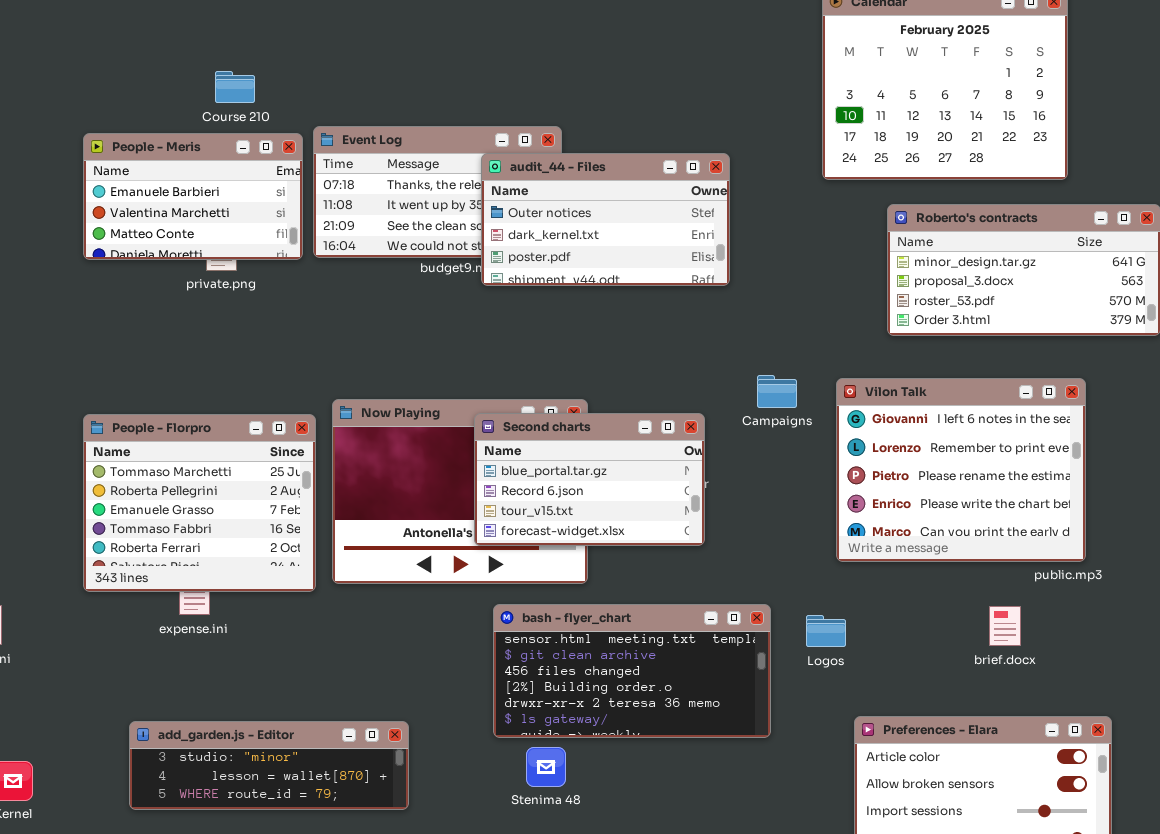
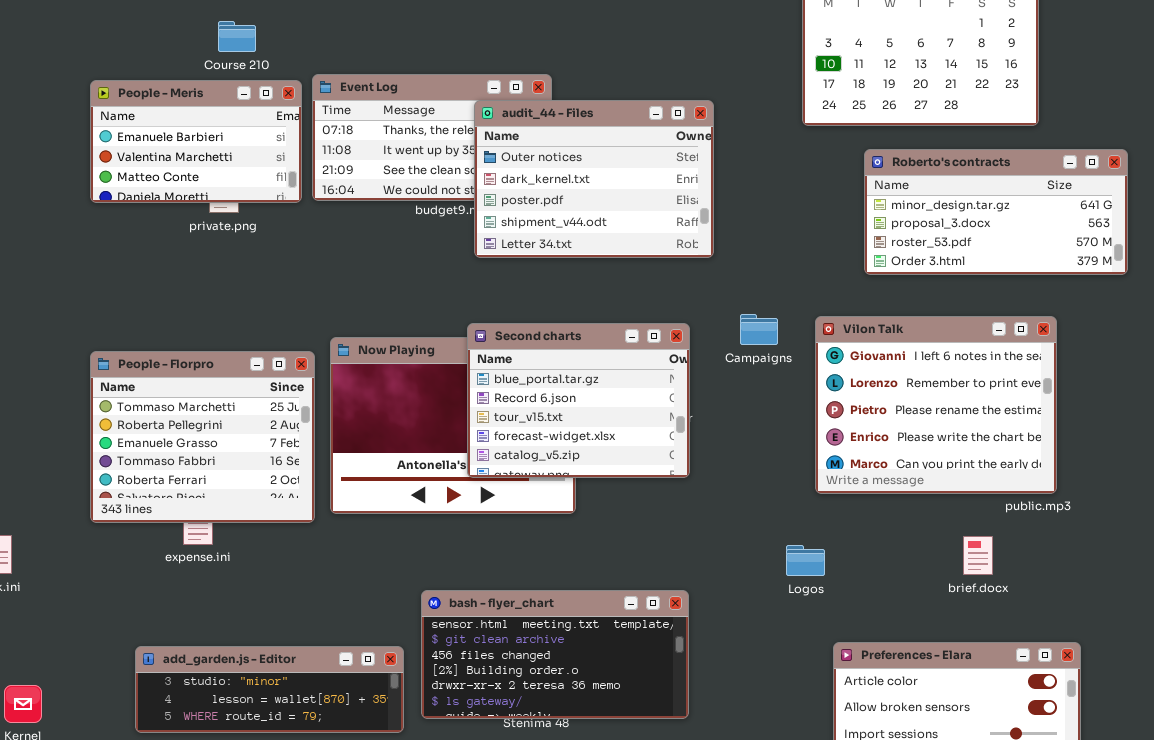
audit_44 - Files: [481,153,730,286] -> [474,100,714,258], resized
Second charts: [474,413,705,546] -> [467,323,690,478], resized
bash - flyer_chart: [493,604,771,738] -> [421,590,689,719], moved

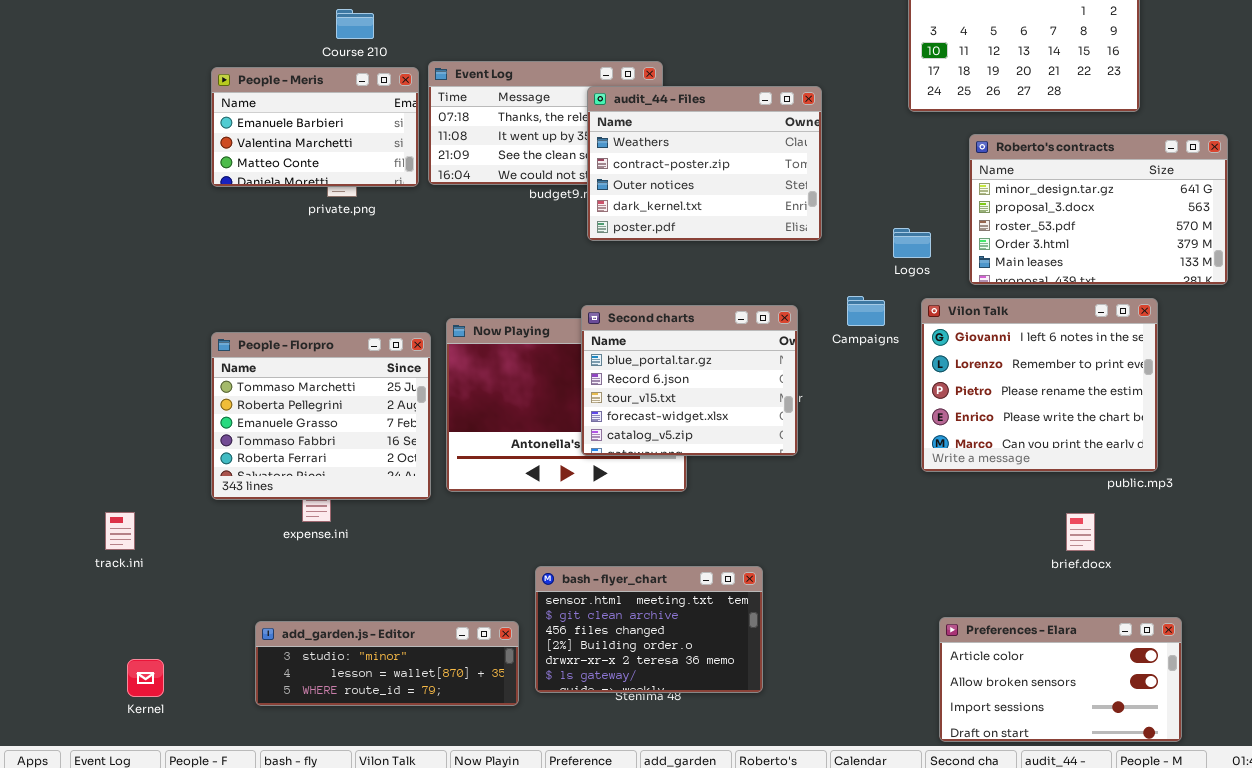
audit_44 - Files: [474,100,714,258] -> [587,86,822,241], scrolled up 2 rows
Roberto's contracts: [864,149,1128,275] -> [969,134,1228,285], resized
Logos: [786,545,825,576] -> [893,228,931,258], moved
bash - flyer_chart: [421,590,689,719] -> [535,566,763,693], resized

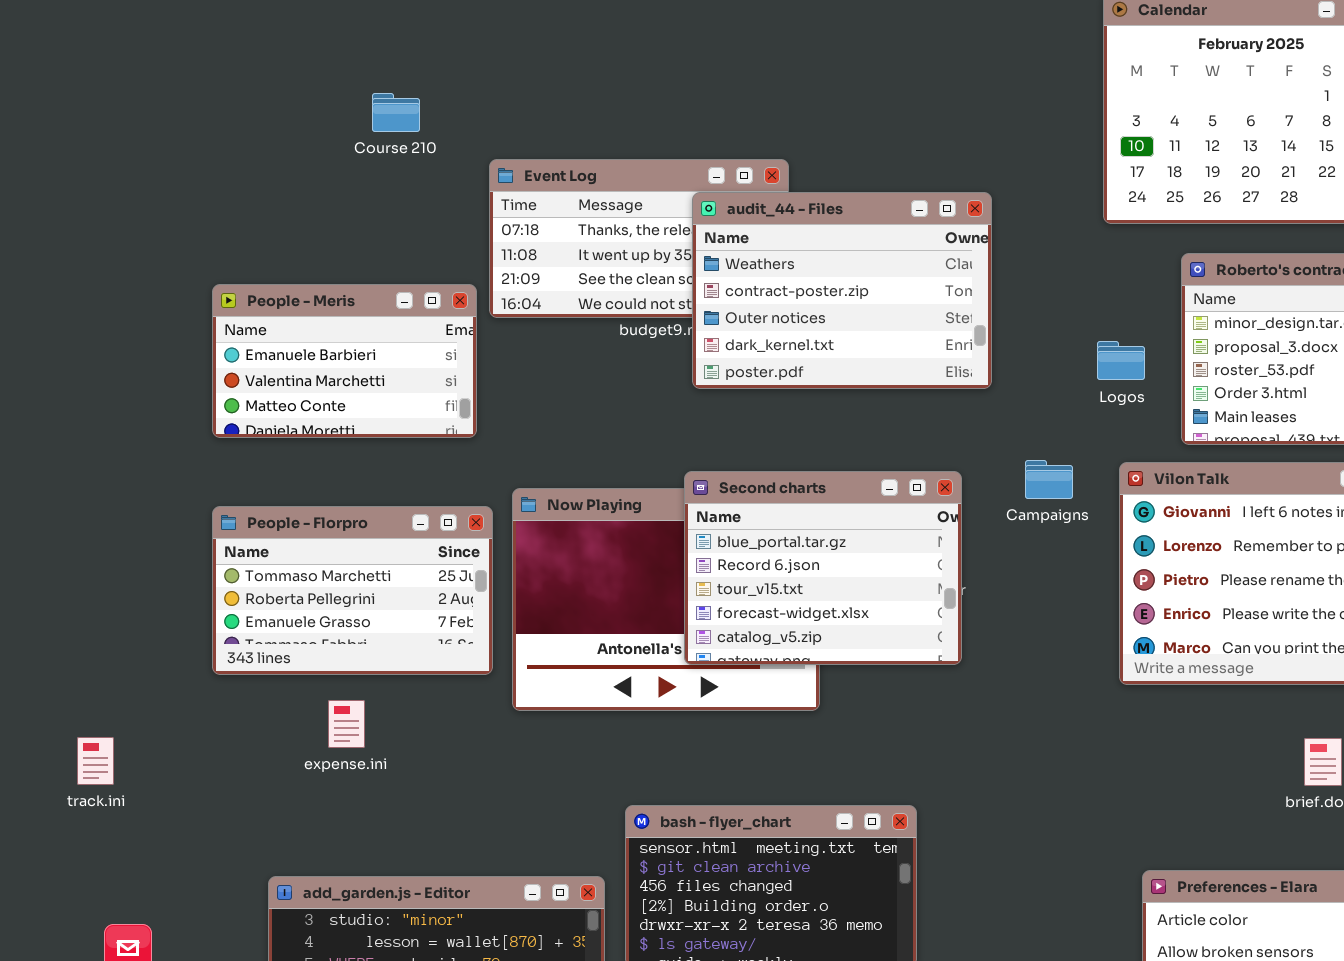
People - Meris: [211,67,419,187] -> [212,284,477,438], moved
Logos: [893,228,931,258] -> [1097,341,1145,380], moved
People - Florpro: [211,332,431,500] -> [212,506,493,675], resized

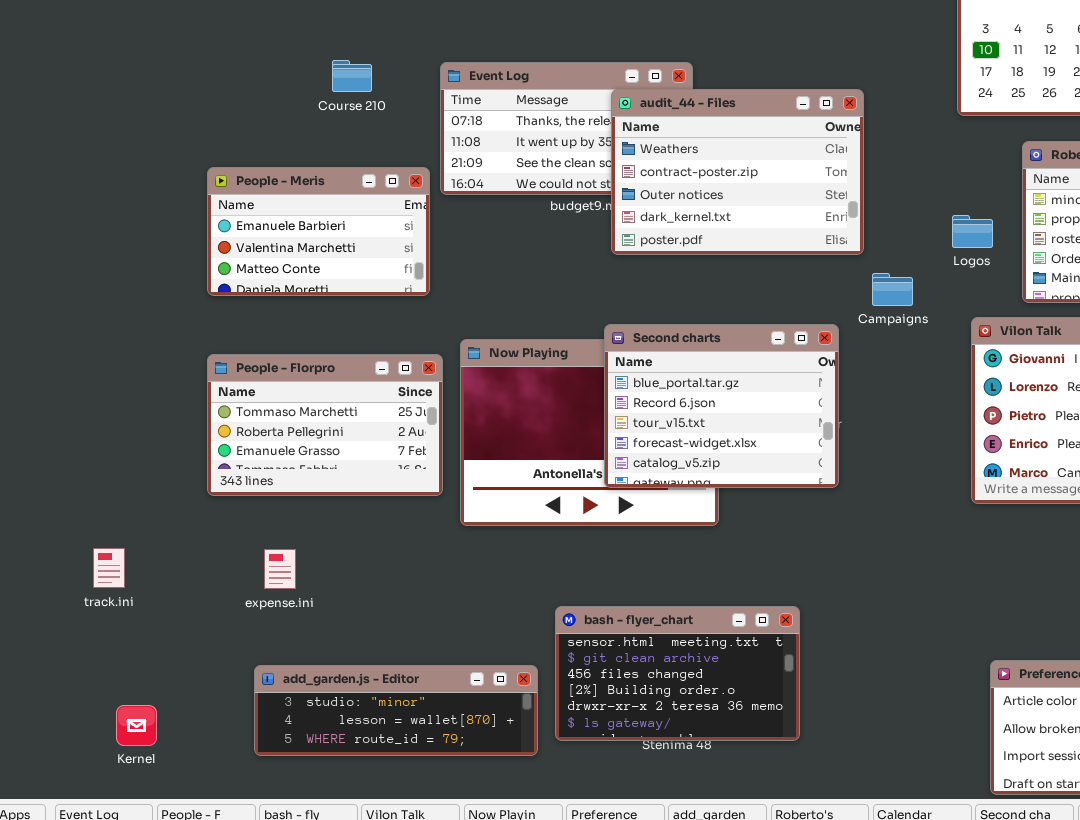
Course 210: [372,93,420,132] -> [332,60,372,92], moved
Campaigns: [1025,460,1073,499] -> [872,273,913,306], moved
expense.ini: [328,700,365,748] -> [264,549,296,589], moved

